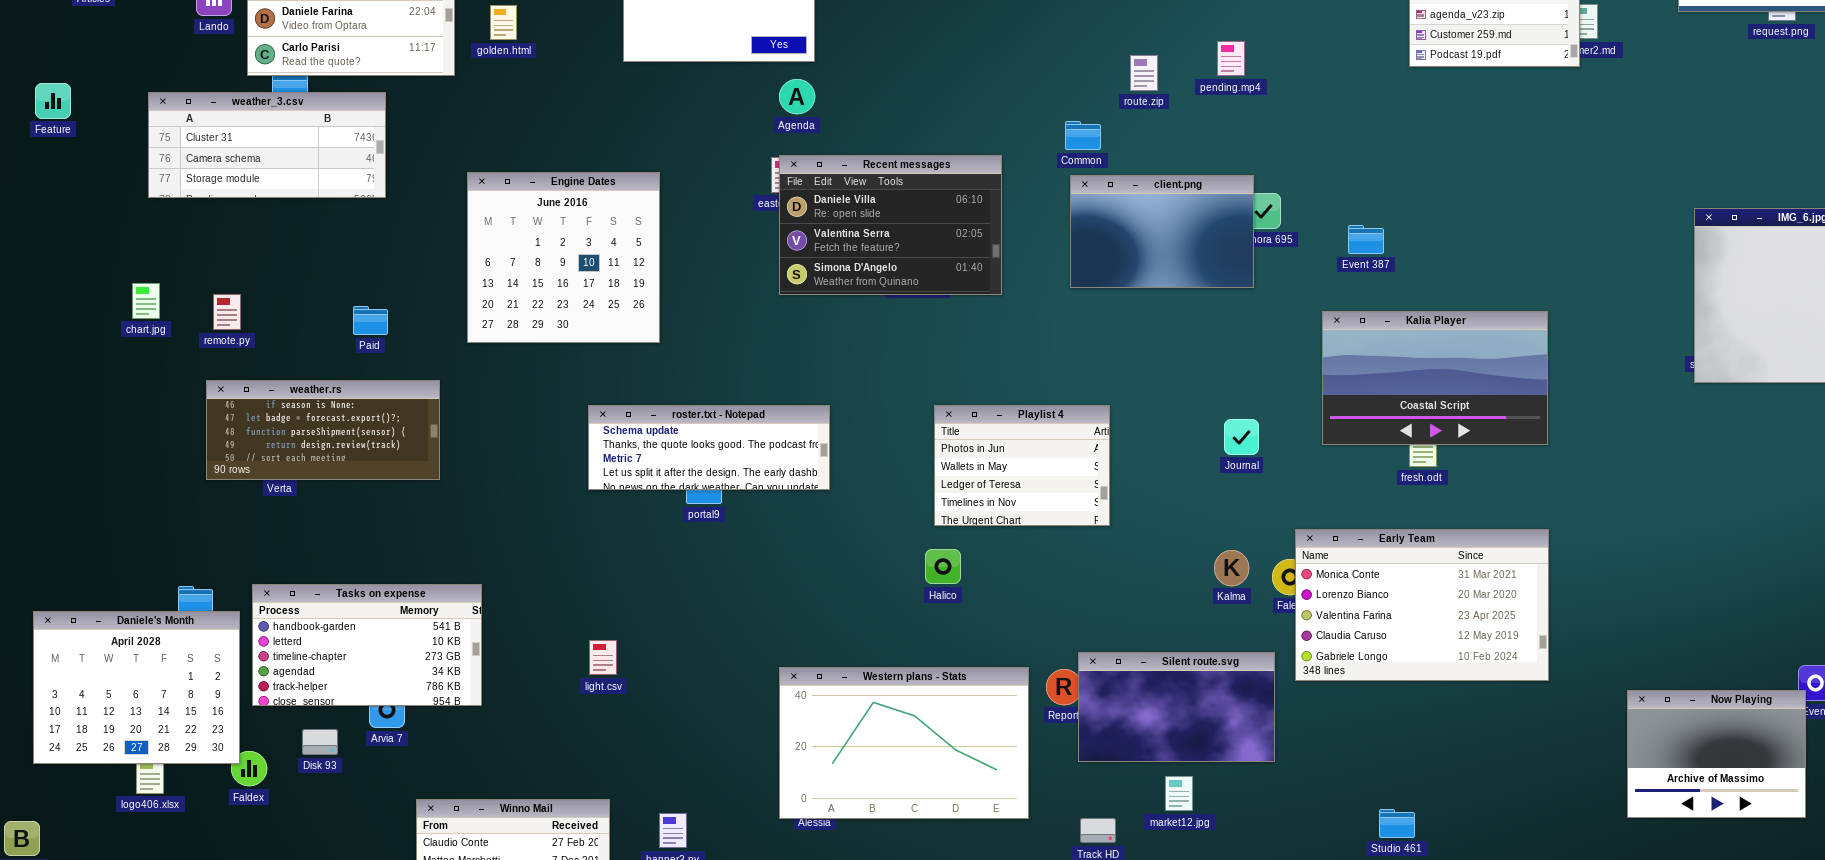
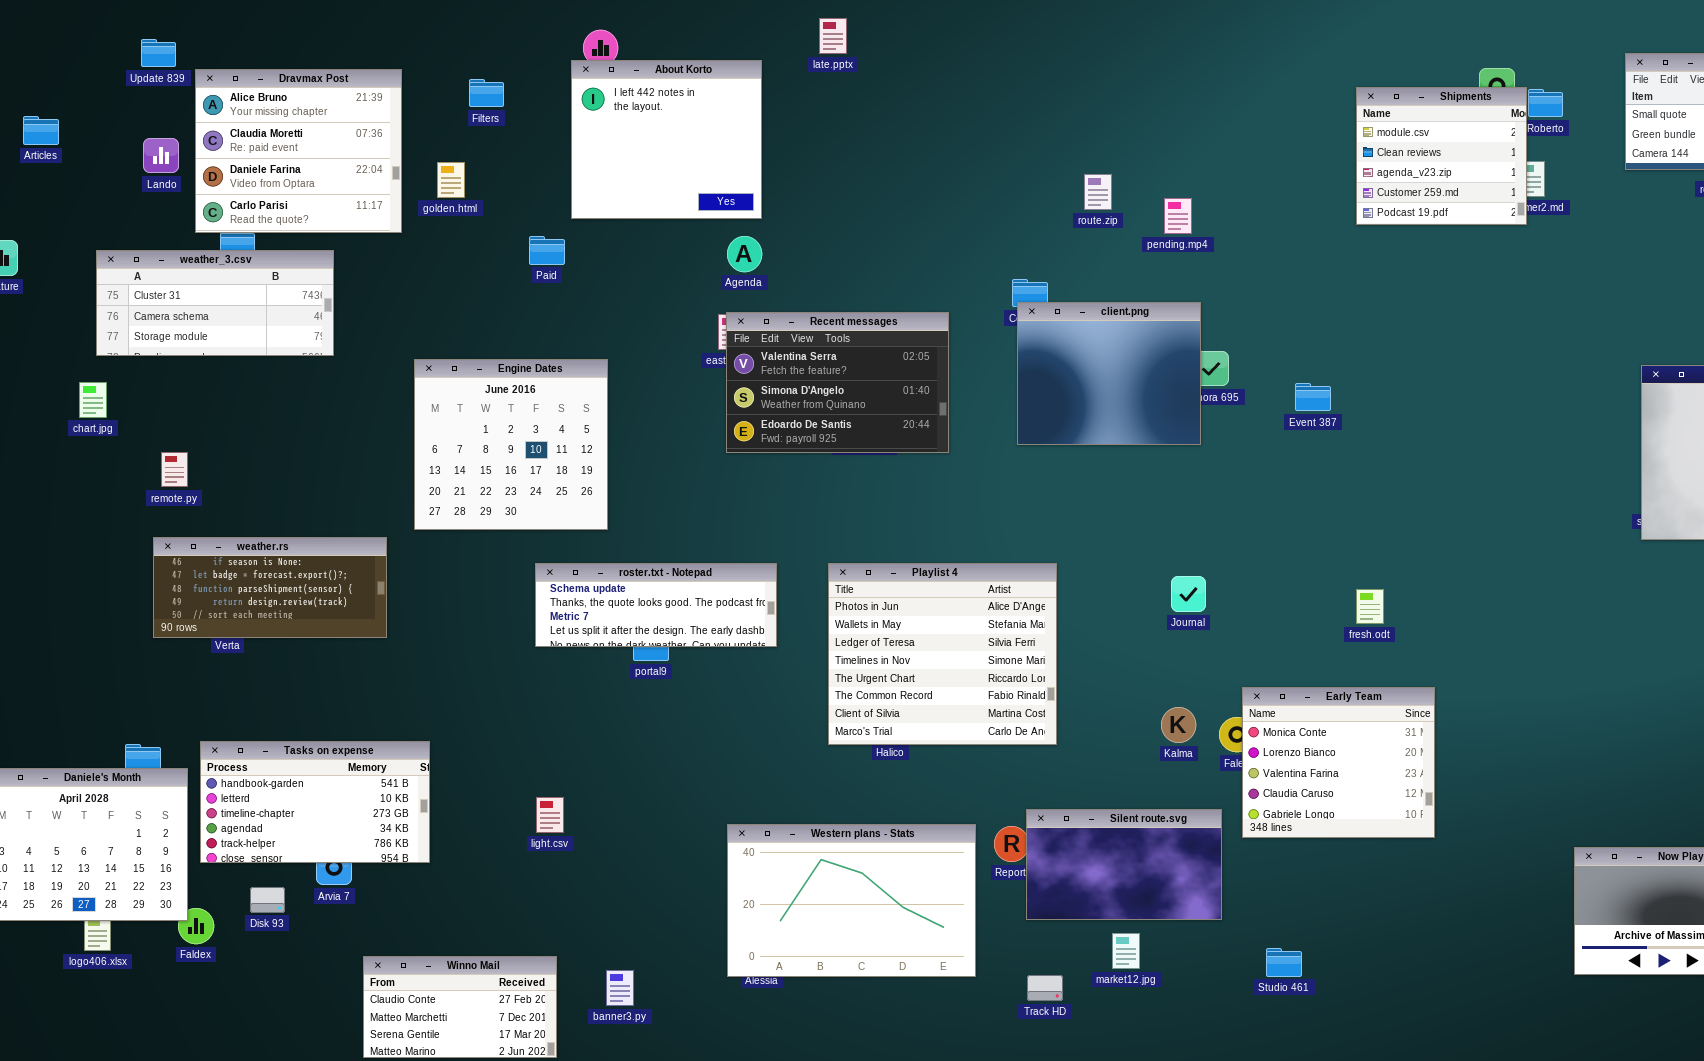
route.zip: [1130,55,1158,91] -> [1084,174,1112,210], moved
Recent messages: [779,155,1002,295] -> [726,312,949,453], scrolled down 1 row
Engine Dates: [467,172,660,343] -> [414,359,608,530], moved
client.png: [1070,175,1254,288] -> [1017,302,1201,445], resized
chart.jpg: [132,283,160,319] -> [79,382,107,418], moved
Paid: [353,306,388,335] -> [529,236,565,265], moved
Kalia Player: [1322,311,1548,445] -> none, closed
Playlist 4: [934,405,1110,526] -> [828,563,1057,745], resized
Early Team: [1295,529,1549,681] -> [1242,687,1435,838], resized
Studio 461: [1379,809,1415,838] -> [1266,948,1302,977], moved

